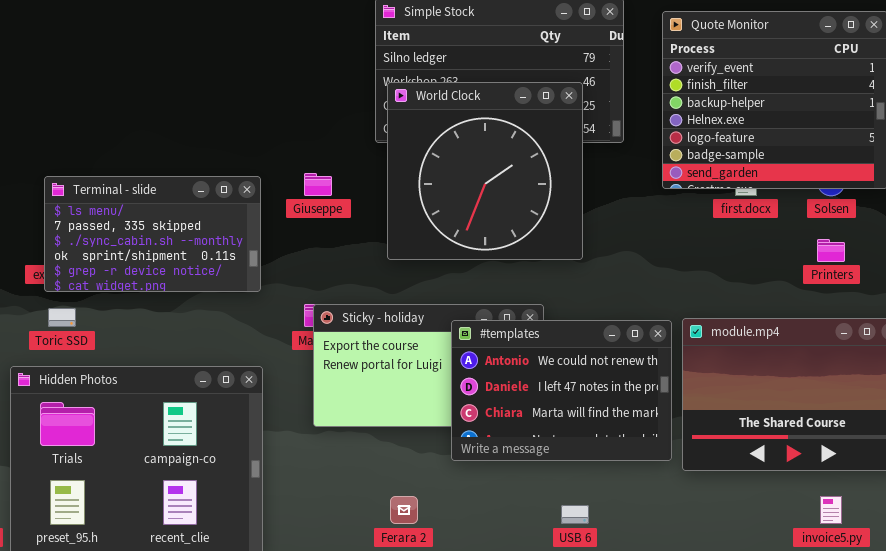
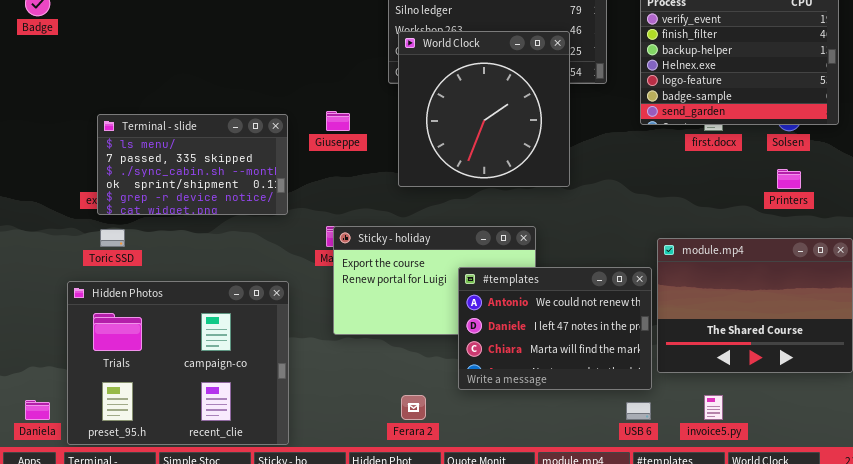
#templates: [451,320,672,461] -> [458,267,652,390], moved
invoice5.py: [820,496,842,524] -> [704,395,723,420], moved
USB 6: [561,505,589,524] -> [626,402,651,420], moved

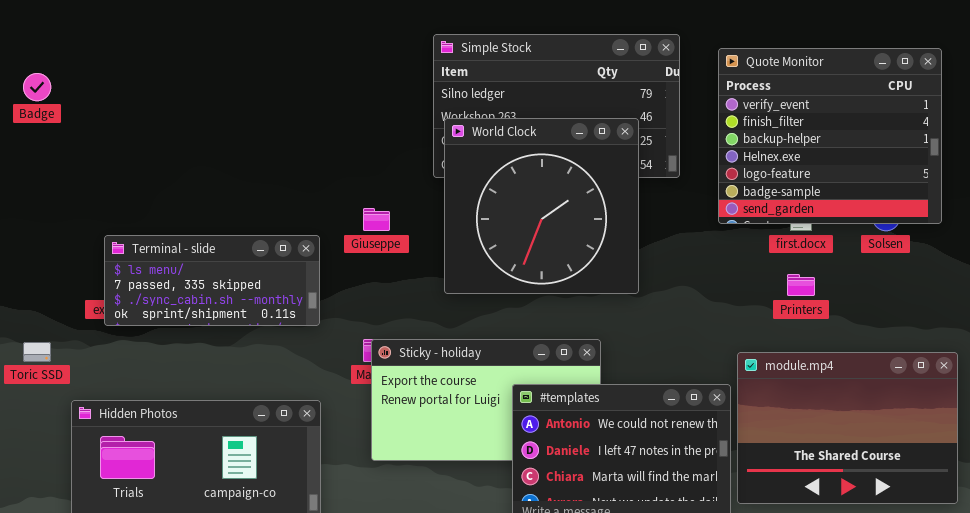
Terminal - slide: [97,114,288,215] -> [104,235,320,326], resized
Printers: [777,169,801,189] -> [787,274,815,296], moved
Toric SSD: [100,229,125,247] -> [23,342,51,362], moved

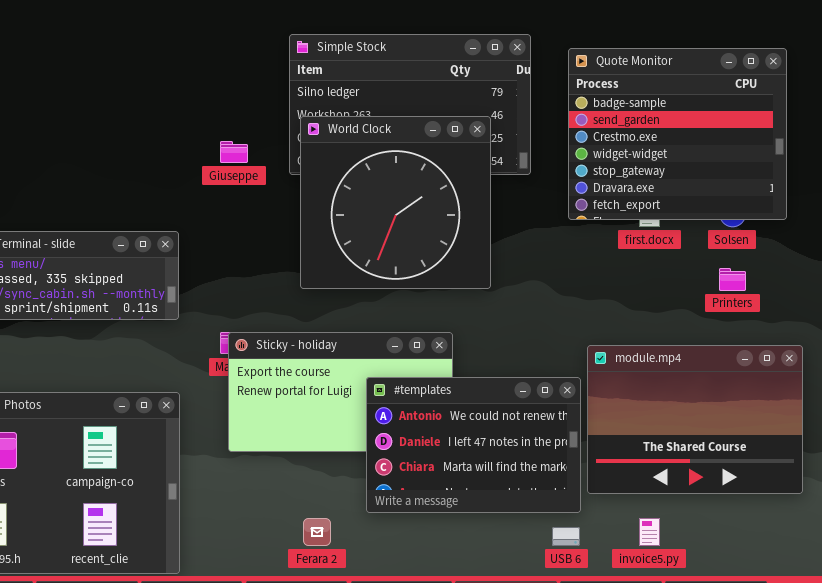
Quote Monitor: [718,48,942,224] -> [568,48,787,220], scrolled down 5 rows
Giuseppe: [363,208,390,231] -> [220,141,248,163], moved
Printers: [787,274,815,296] -> [719,268,746,291], moved

